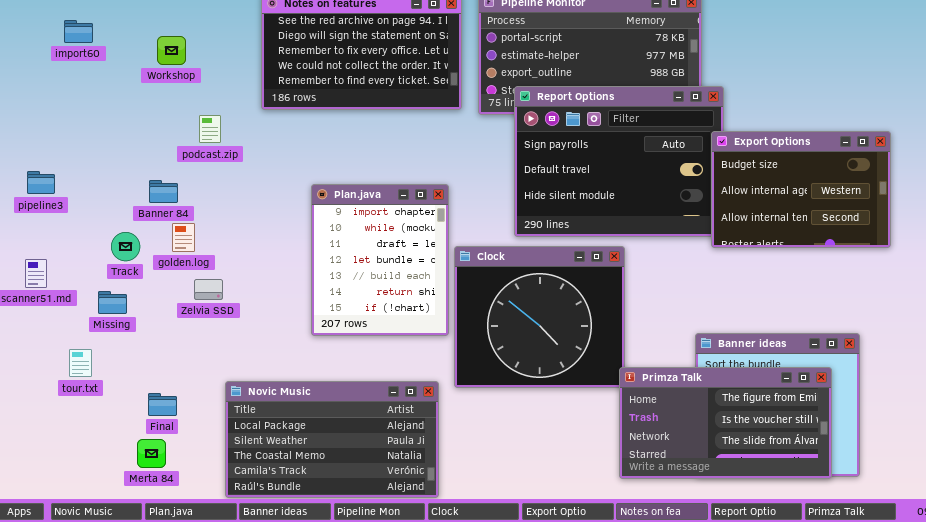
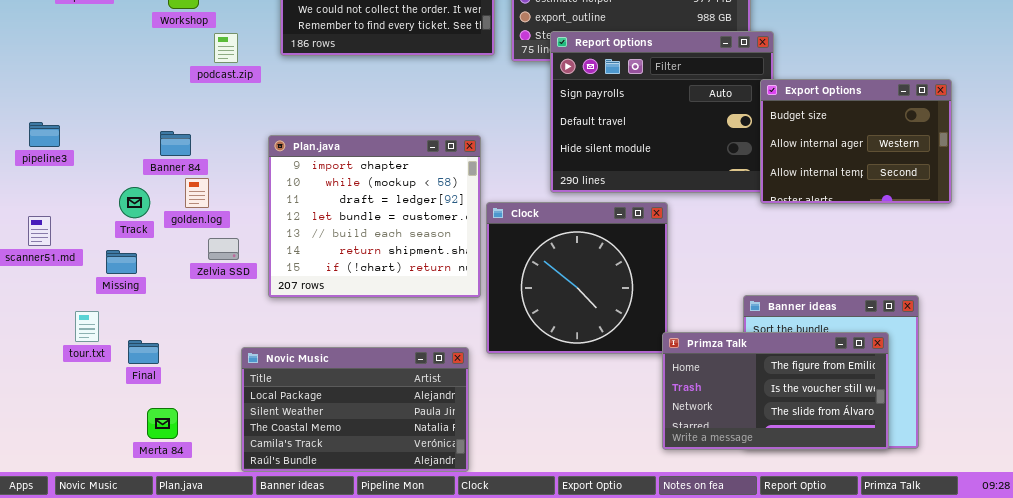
podcast.zip: [199,115,221,143] -> [214,33,238,63], moved
Plan.java: [311,184,449,336] -> [268,135,481,298], resized
Final: [148,393,177,416] -> [128,340,159,364], moved

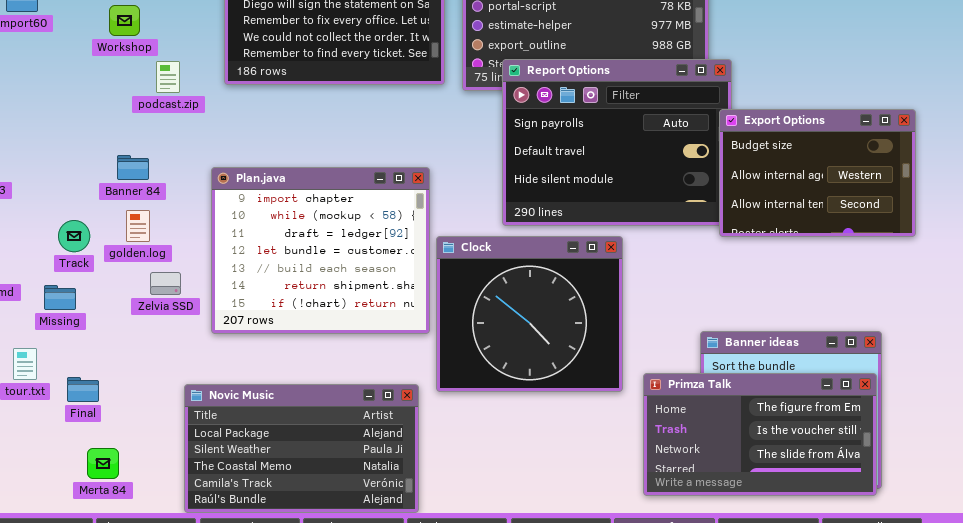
Banner 84: [160,131,191,156] -> [117,155,149,180], moved
Primza Talk: [662,332,889,450] -> [643,373,877,496], moved

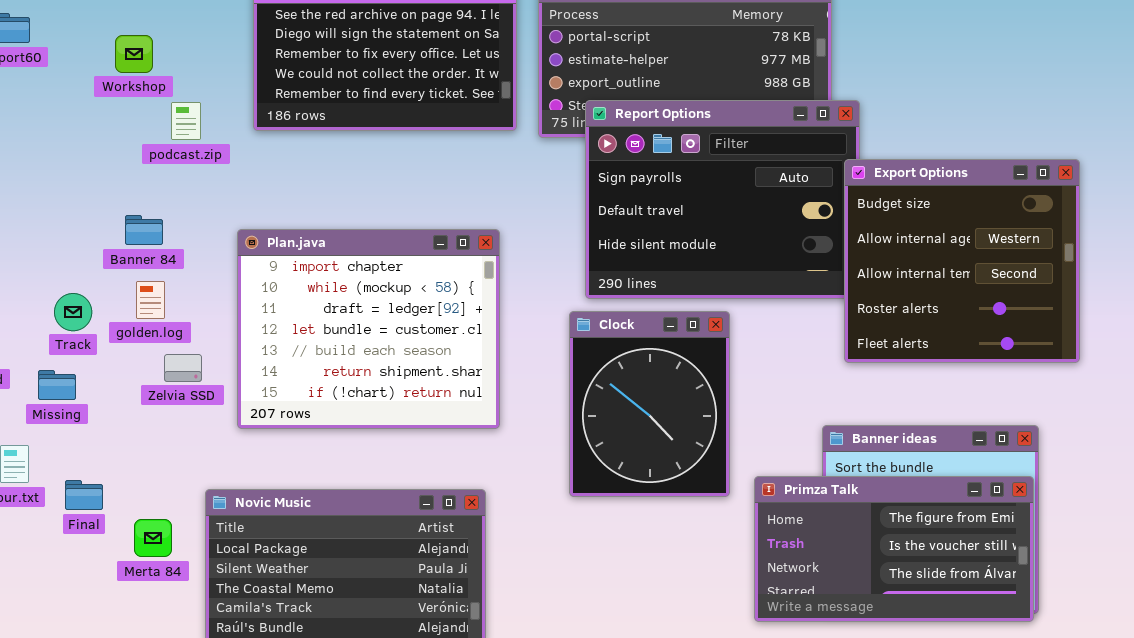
Export Options: [719,109,916,237] -> [844,159,1080,363], resized
Clock: [436,236,623,392] -> [569,311,730,497], resized
Merta 84: [87,448,119,479] -> [134,519,172,557], moved

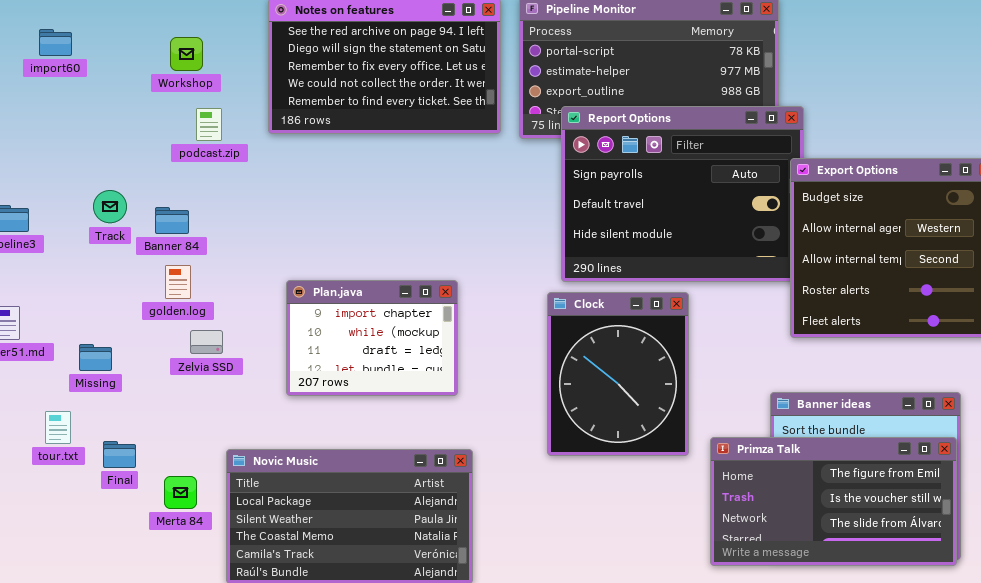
Workshop: [115,35,153,73] -> [170,37,203,71], moved
Plan.java: [237,229,500,429] -> [286,280,458,396], moved, resized
Track: [54,293,92,331] -> [93,190,127,223], moved

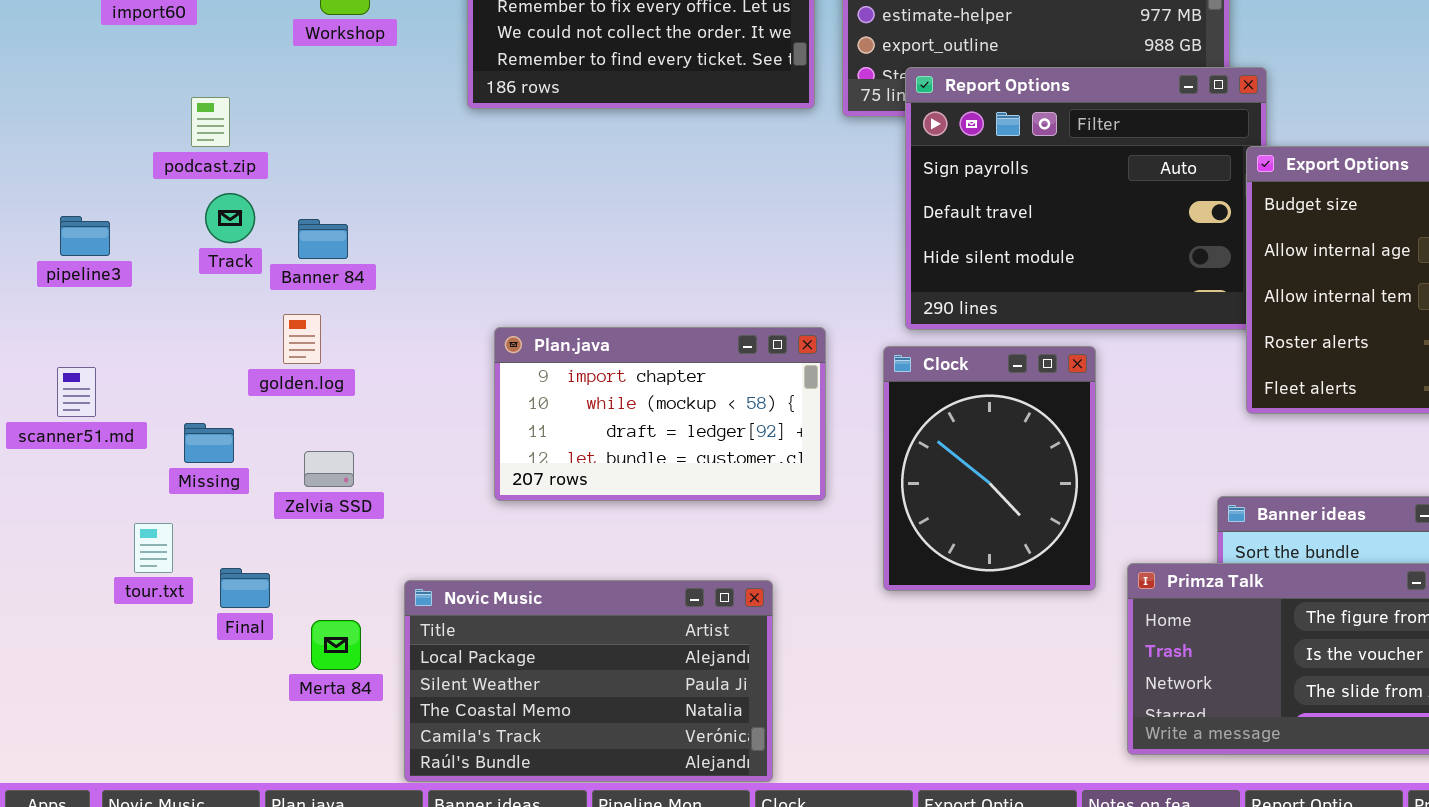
podcast.zip: [196,108,222,141] -> [191,97,230,147], moved
golden.log: [165,265,191,299] -> [283,314,321,364], moved
Plan.java: [286,280,458,396] -> [494,327,826,501], resized
Zelvia SSD: [190,330,223,354] -> [304,451,354,487], moved

